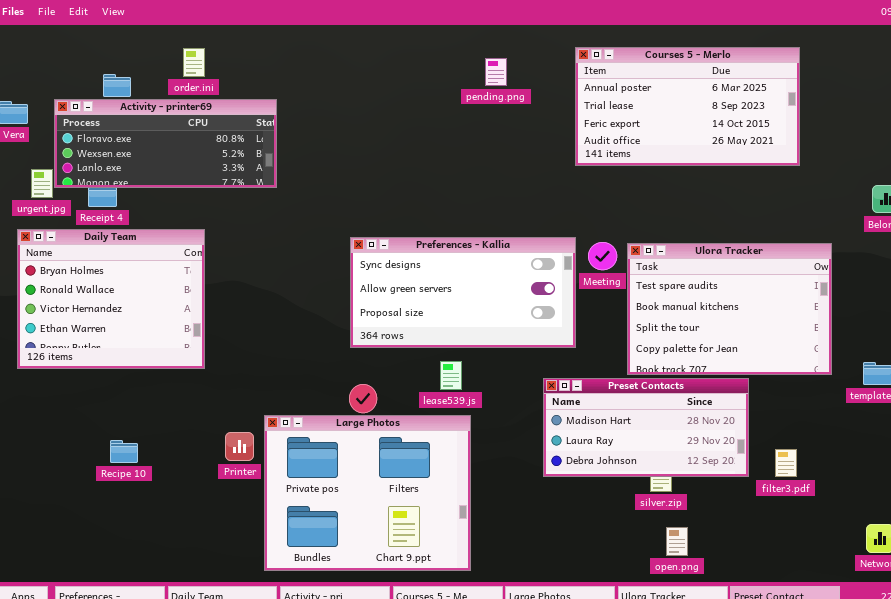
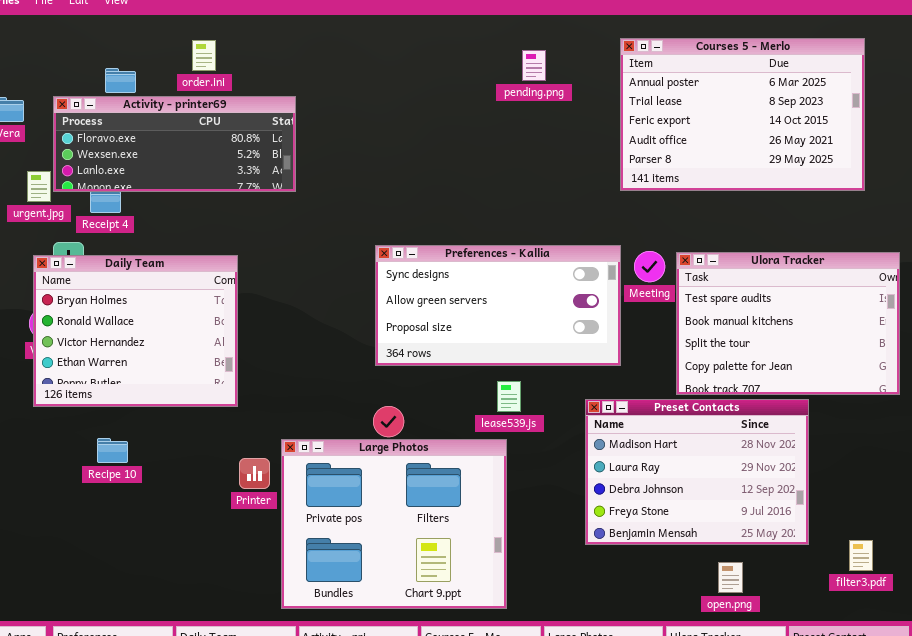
Courses 5 - Merlo: [575,47,800,166] -> [620,38,865,191], resized
Daily Team: [17,229,205,369] -> [33,255,238,407], moved
lease539.js: [440,361,462,390] -> [497,381,521,412], moved
Preset Contacts: [543,378,749,477] -> [585,399,809,545], resized
Recipe 10: [110,440,138,463] -> [97,438,128,463], moved
filter3.pdf: [775,449,797,477] -> [849,540,873,571], moved

